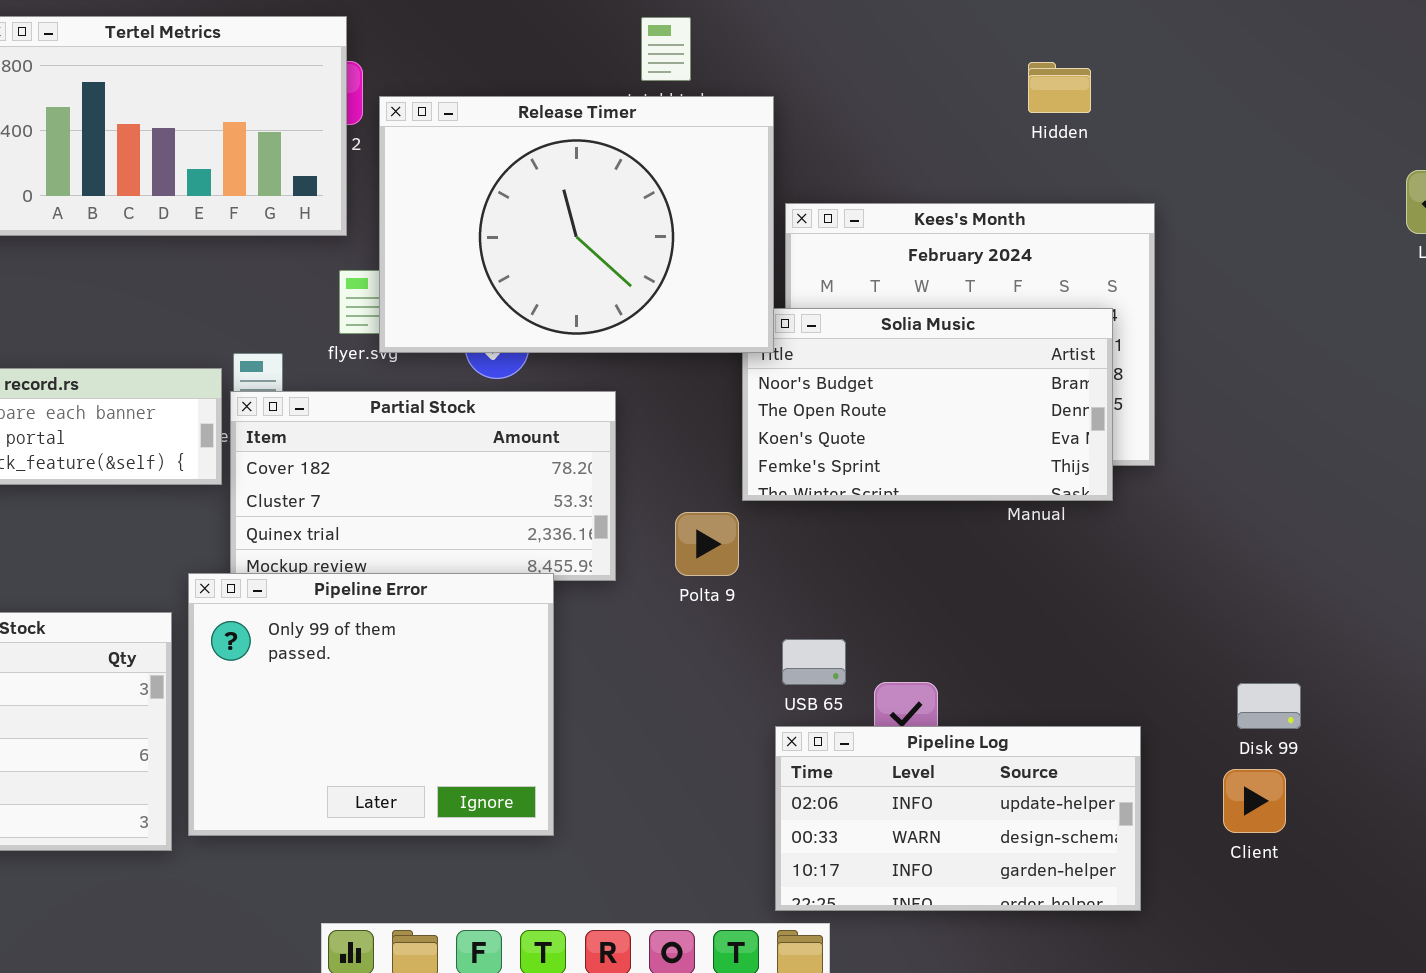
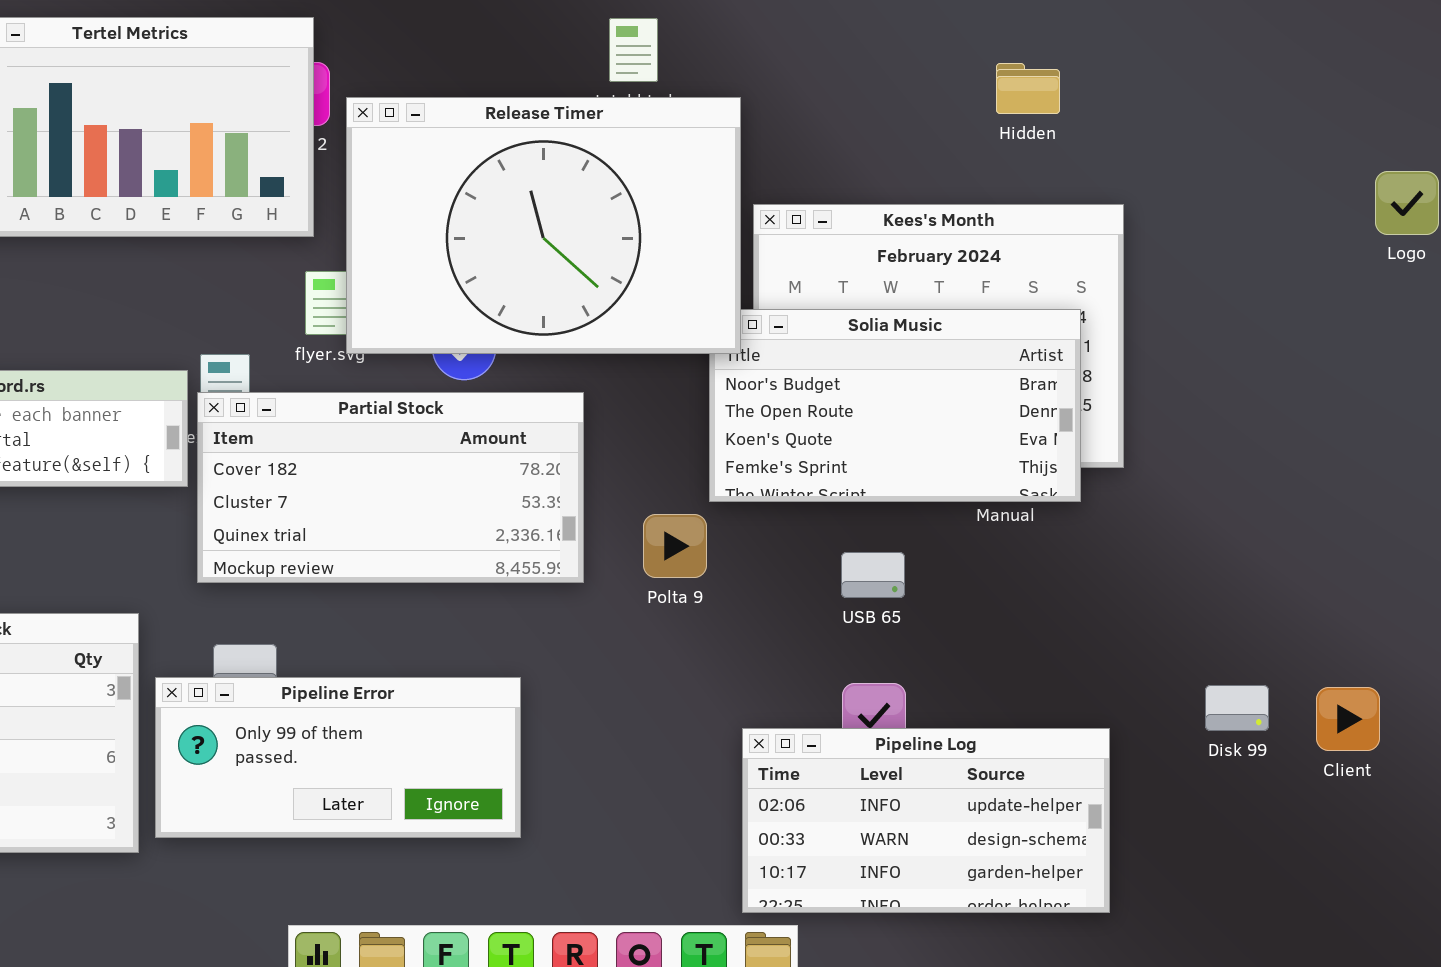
Pipeline Error: [188,573,554,836] -> [155,677,521,838], resized
USB 65: [782,639,846,685] -> [841,552,905,598], moved
Client: [1223,769,1286,833] -> [1316,687,1380,751], moved

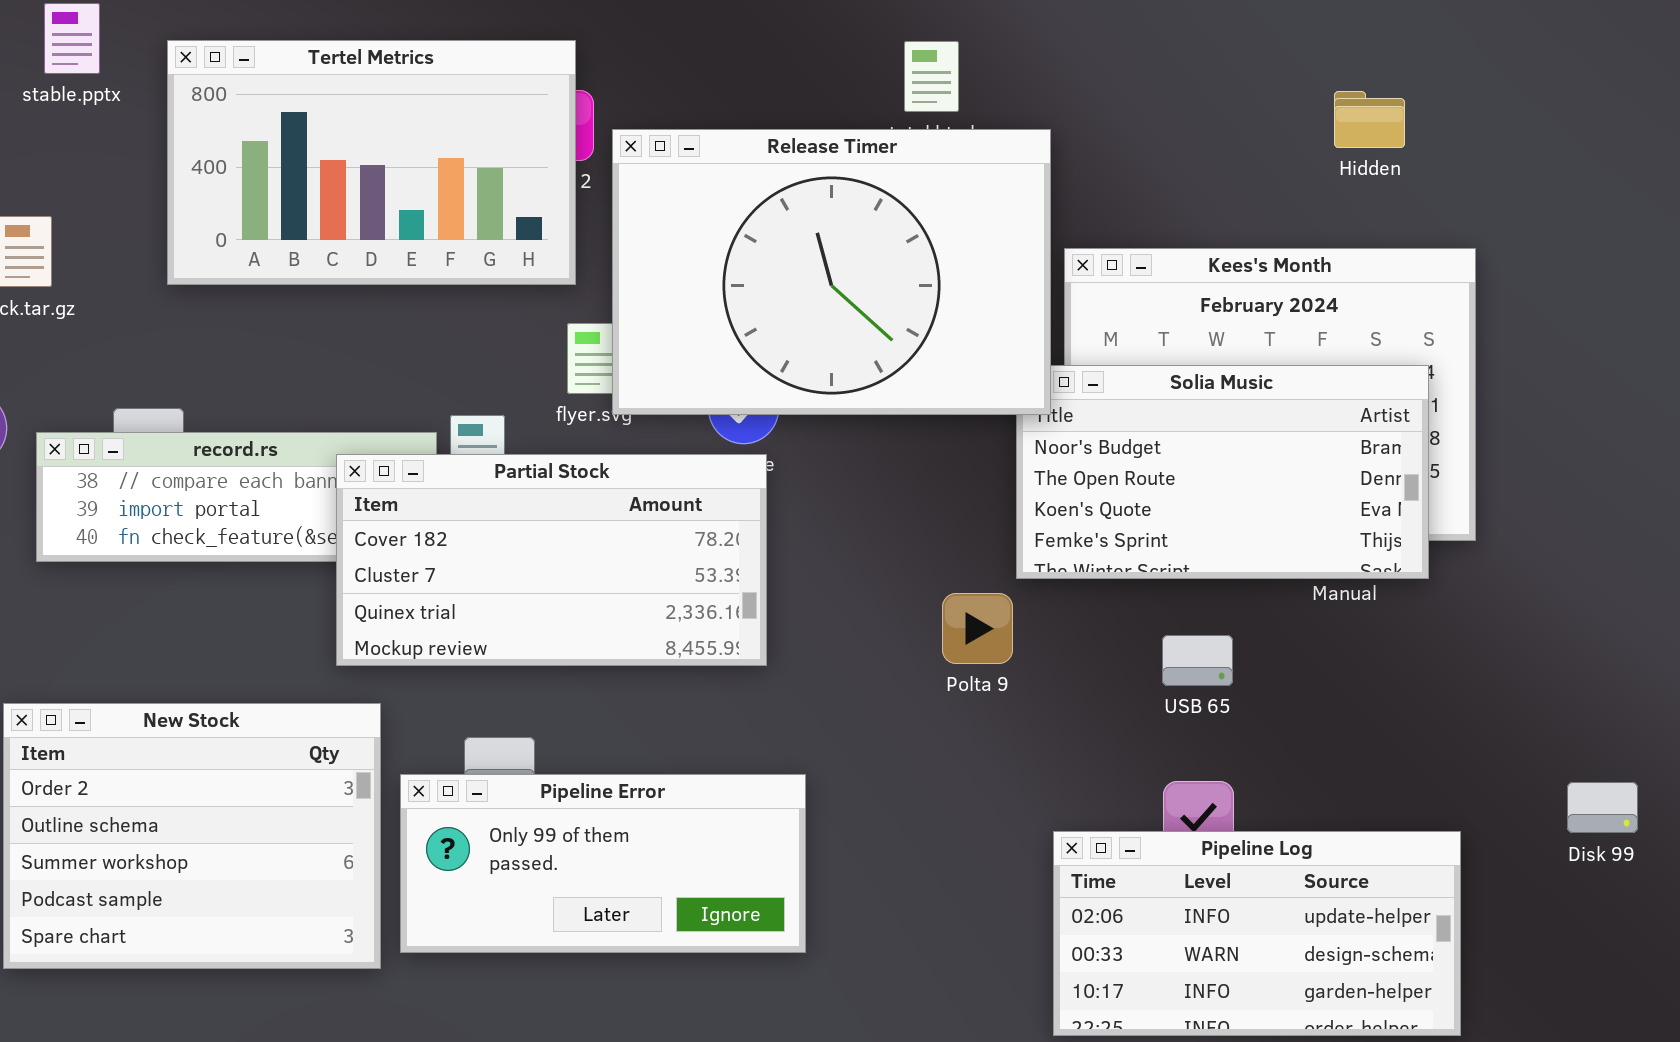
Partial Stock: [197,392,584,583] -> [336,454,767,666], moved

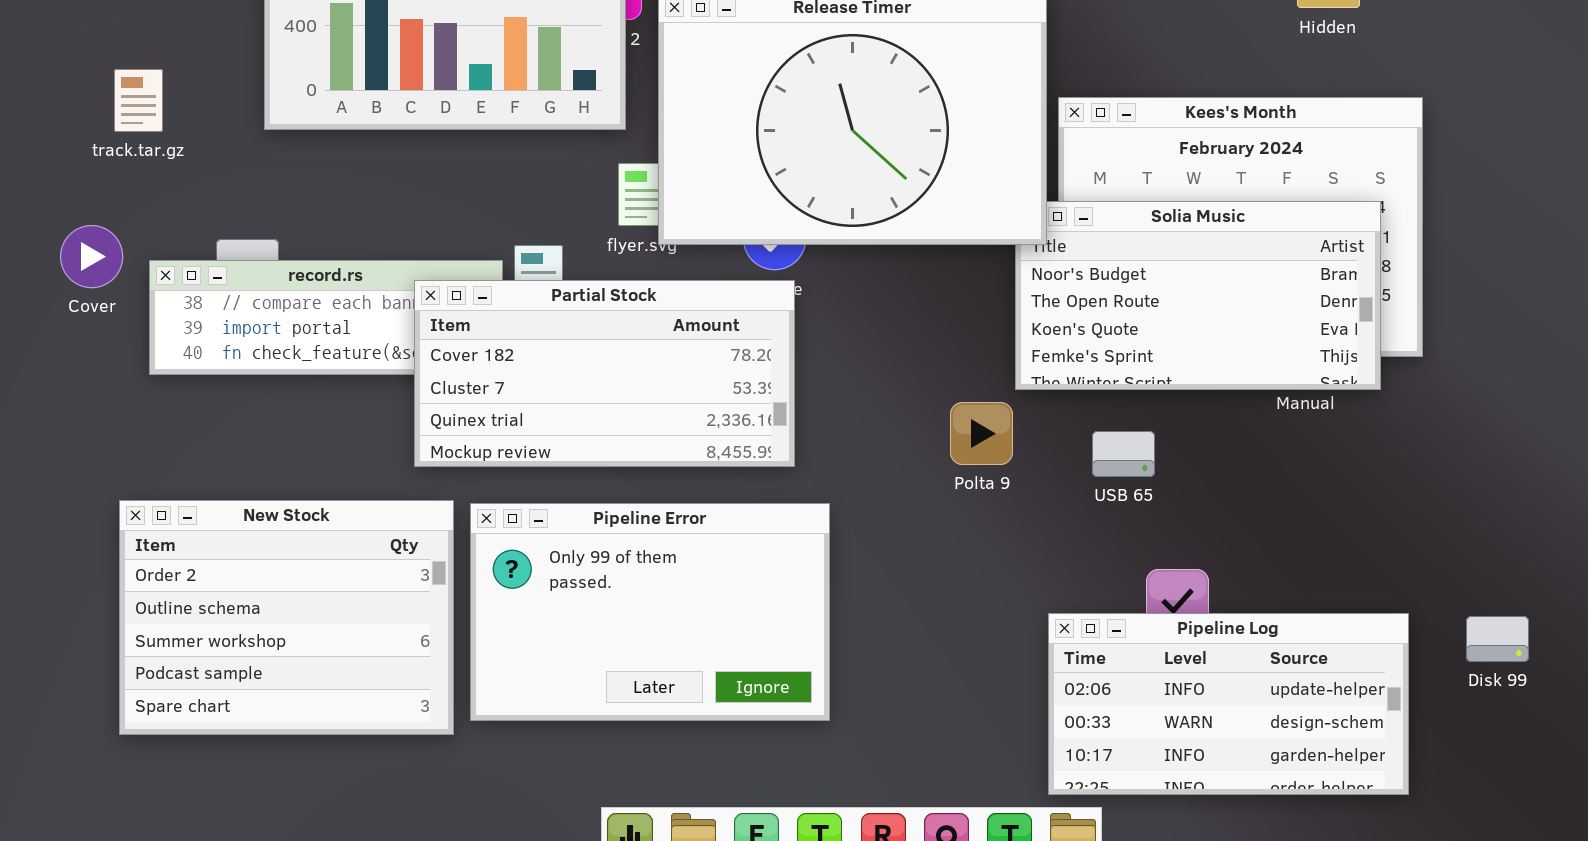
USB 65: [1162,635,1233,686] -> [1092,431,1155,477], moved
Pipeline Error: [400,774,806,953] -> [470,503,830,721], resized
Disk 99: [1567,782,1638,833] -> [1466,616,1529,662], moved

